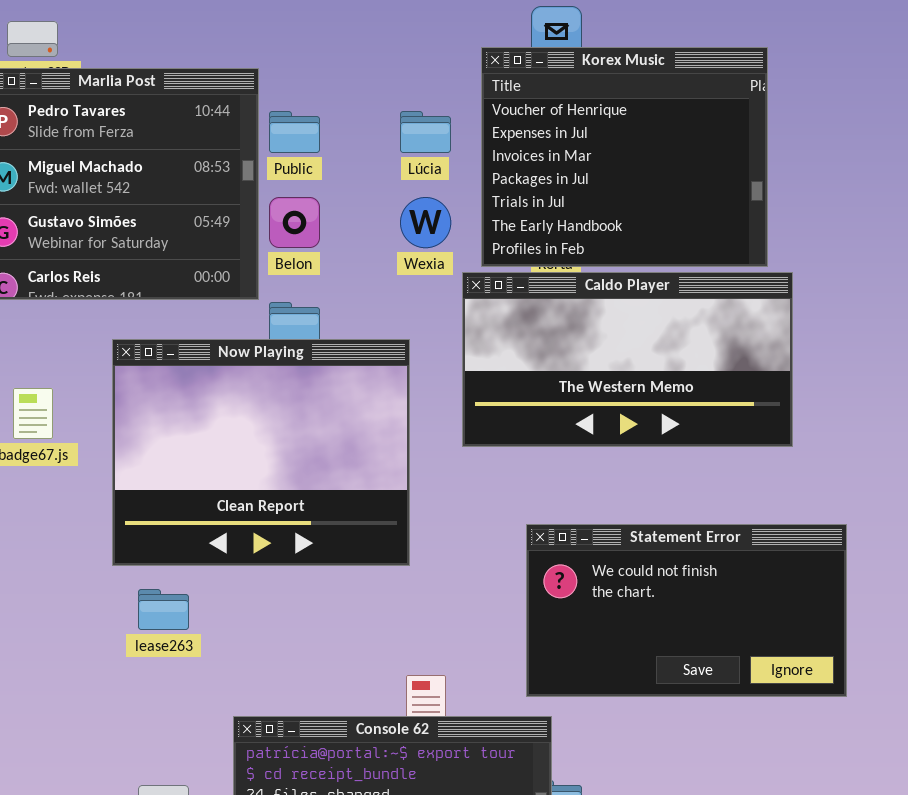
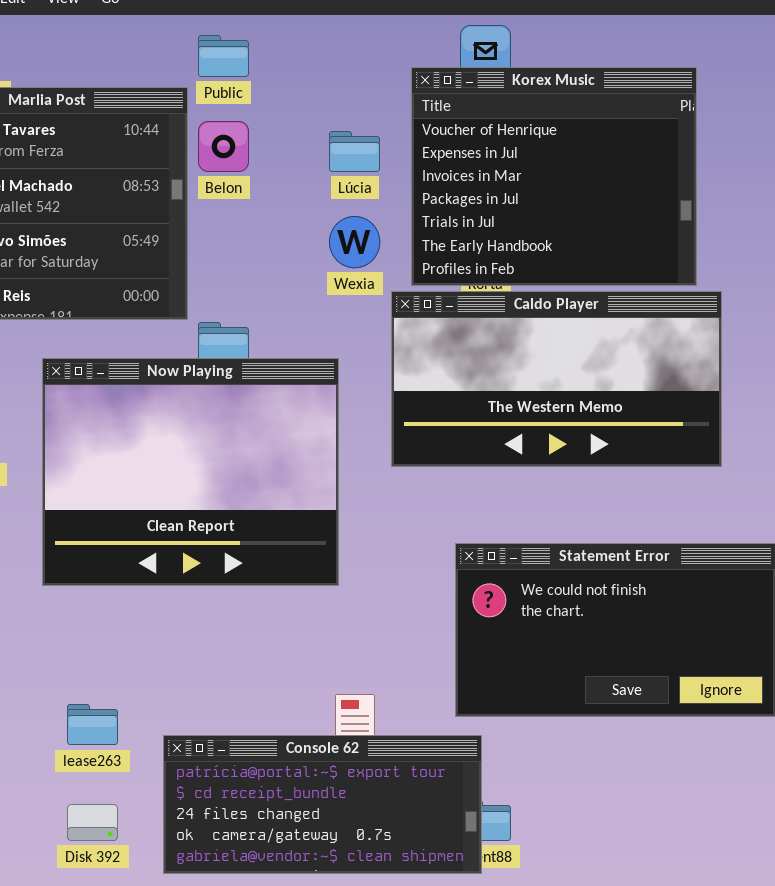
Public: [269,111,320,153] -> [198,35,249,77], moved
Belon: [269,197,320,248] -> [198,121,249,172], moved
lease263: [138,589,189,630] -> [67,704,118,745], moved

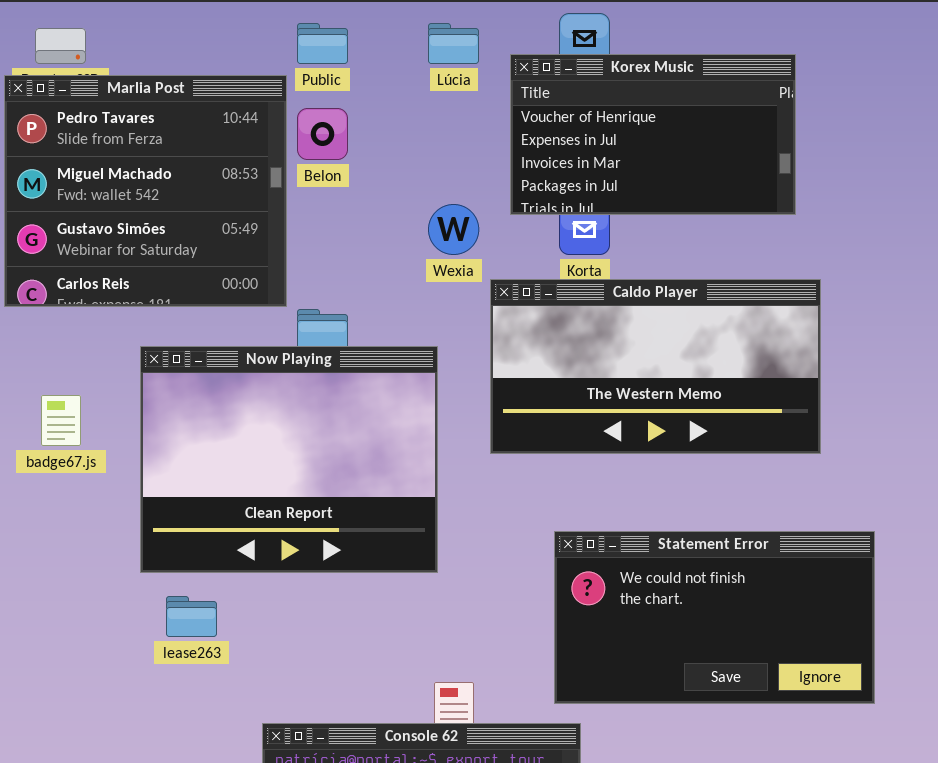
Korex Music: [411,67,697,286] -> [510,54,796,215], resized
Lúcia: [329,131,380,172] -> [428,23,479,64], moved
lease263: [67,704,118,745] -> [166,596,217,637], moved

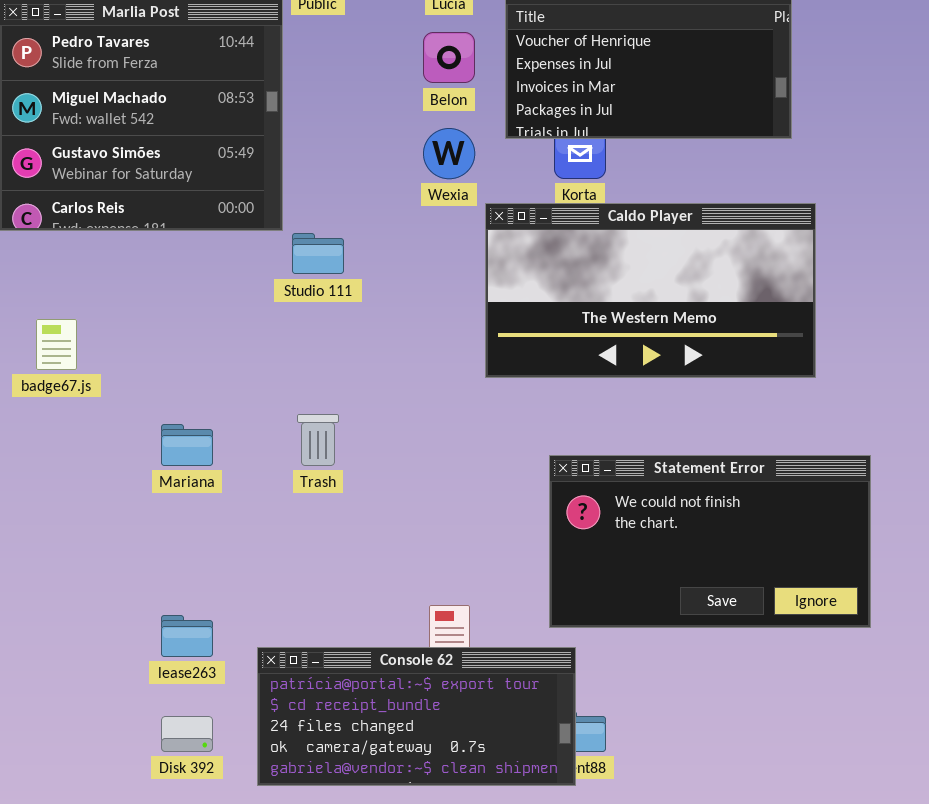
Belon: [297,108,348,160] -> [423,32,475,83], moved
Now Playing: [140,346,438,573] -> none, closed
lease263: [166,596,217,637] -> [161,615,213,657], moved

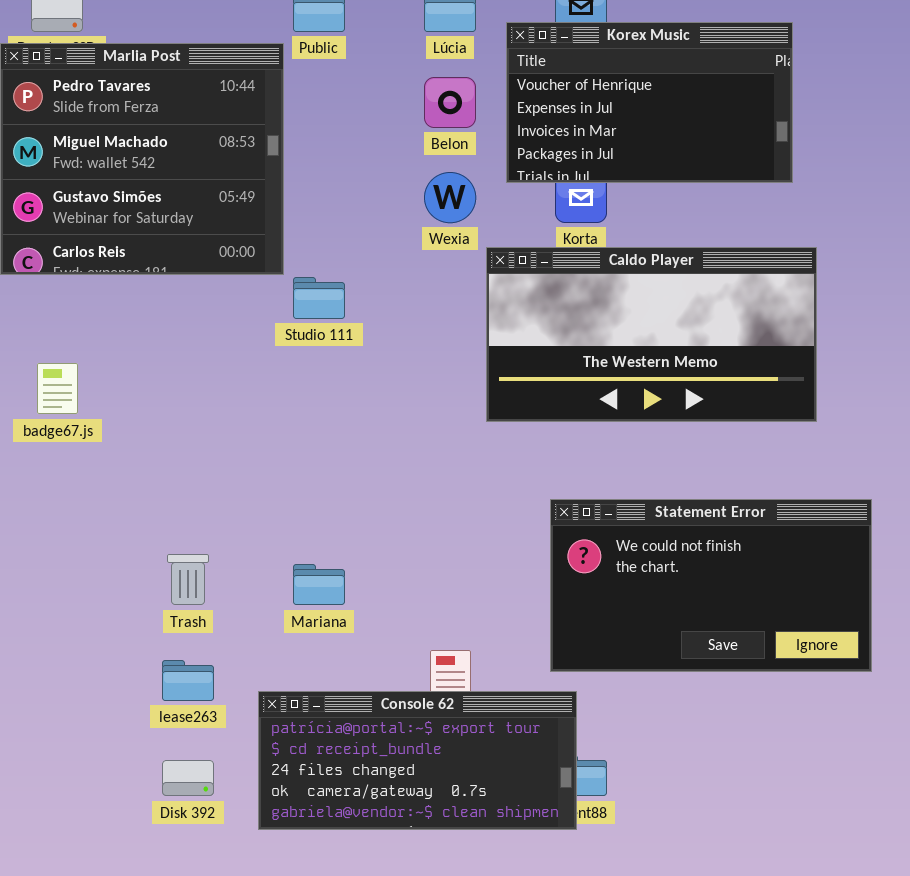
Trash: [297,414,339,466] -> [167,554,209,605], moved
Mariana: [161,424,213,466] -> [293,564,345,605], moved

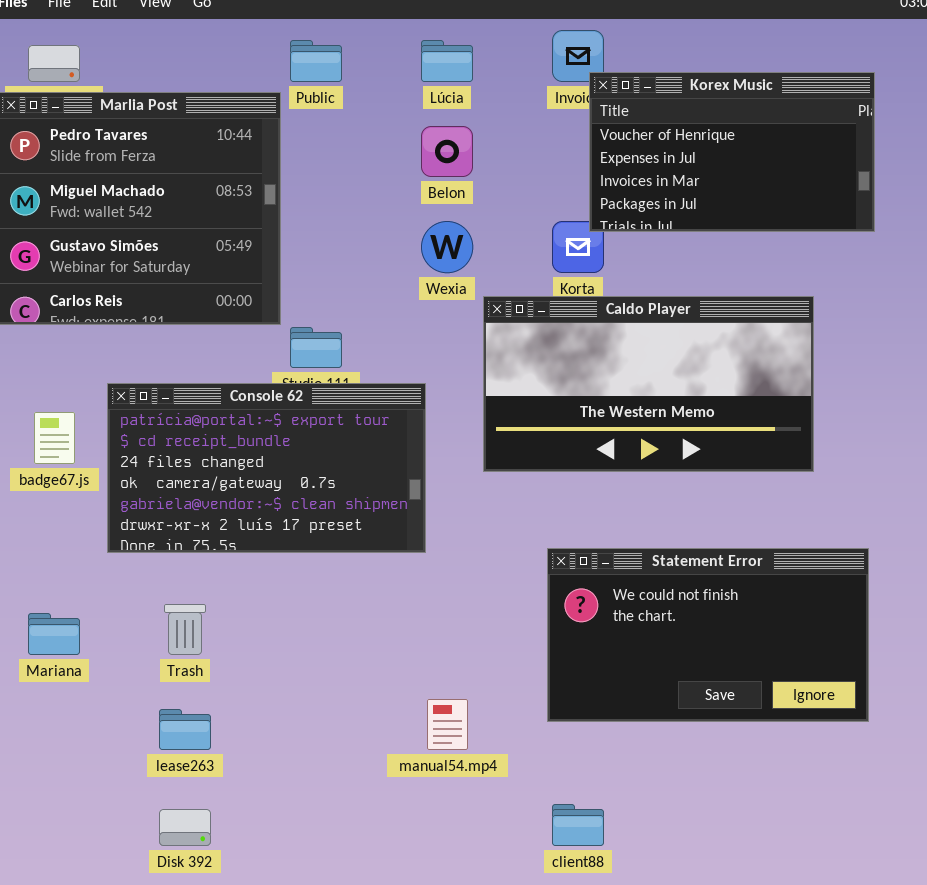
Korex Music: [506,22,793,183] -> [589,72,875,232], moved
Mariana: [293,564,345,605] -> [28,613,80,655], moved
Console 62: [258,691,577,830] -> [107,383,426,553], moved, resized

